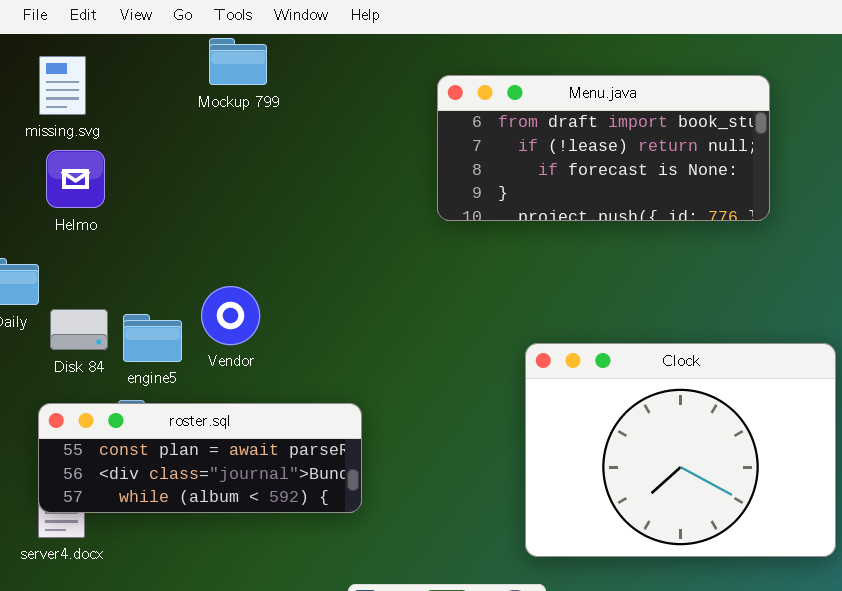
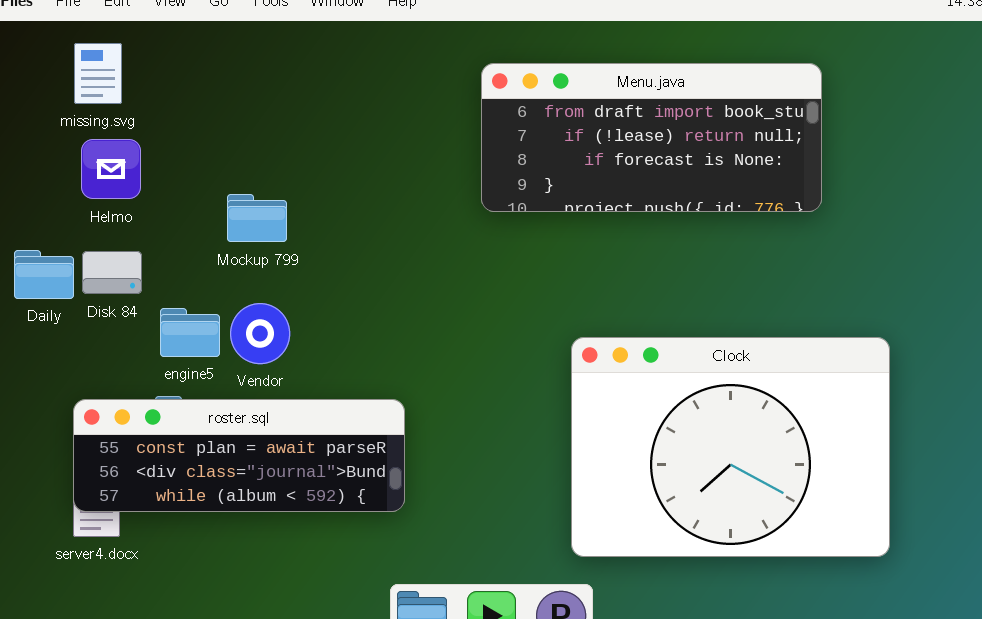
Mockup 799: [209,38,267,85] -> [227,194,287,242], moved
Vendor: [201,286,260,345] -> [230,303,290,364], moved
Disk 84: [50,309,108,350] -> [82,251,142,294], moved

